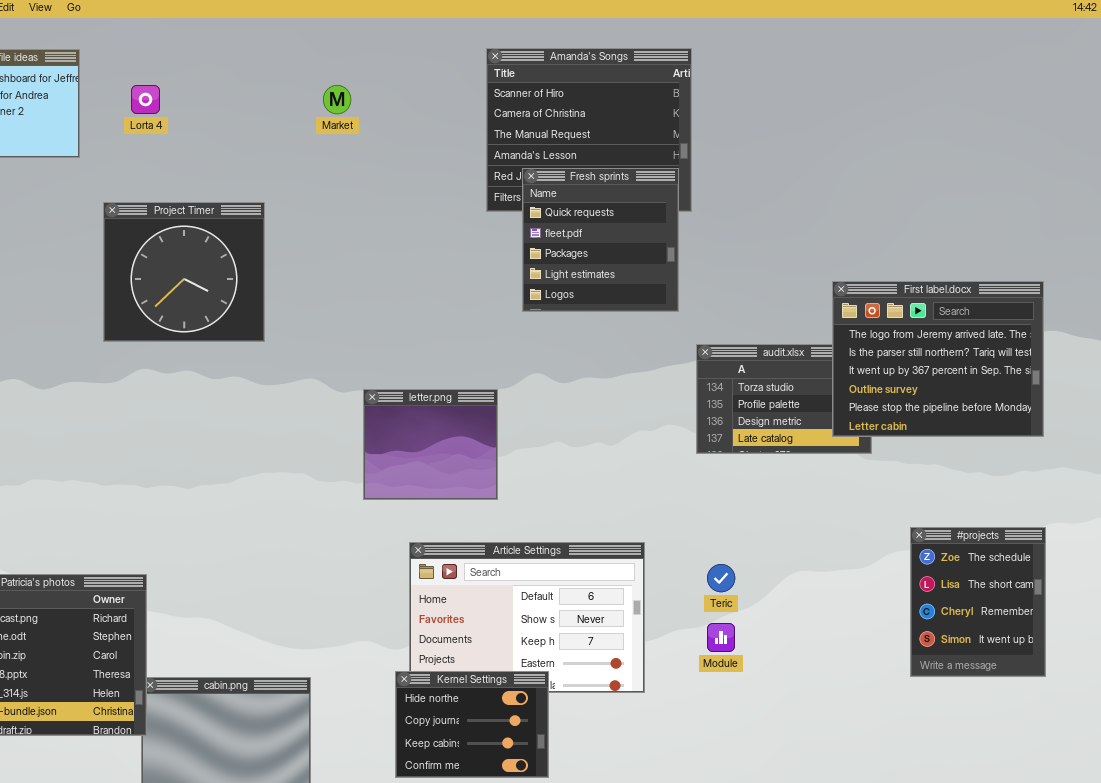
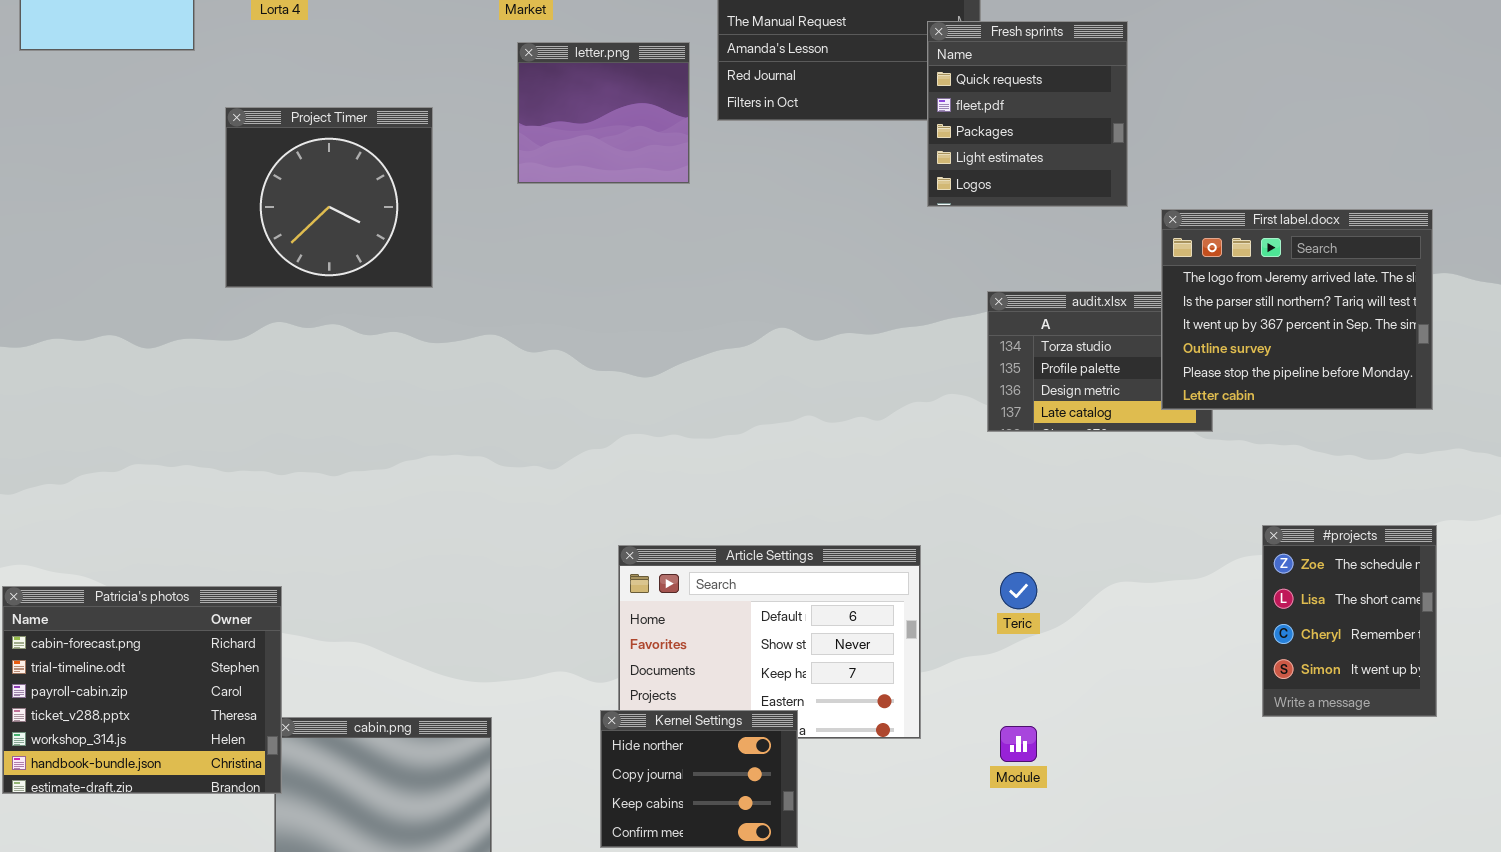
Fresh sprints: [522,168,679,312] -> [927,21,1128,207], moved
letter.png: [363,389,498,500] -> [517,42,690,184], moved
Module: [707,623,735,652] -> [1000,726,1037,762], moved

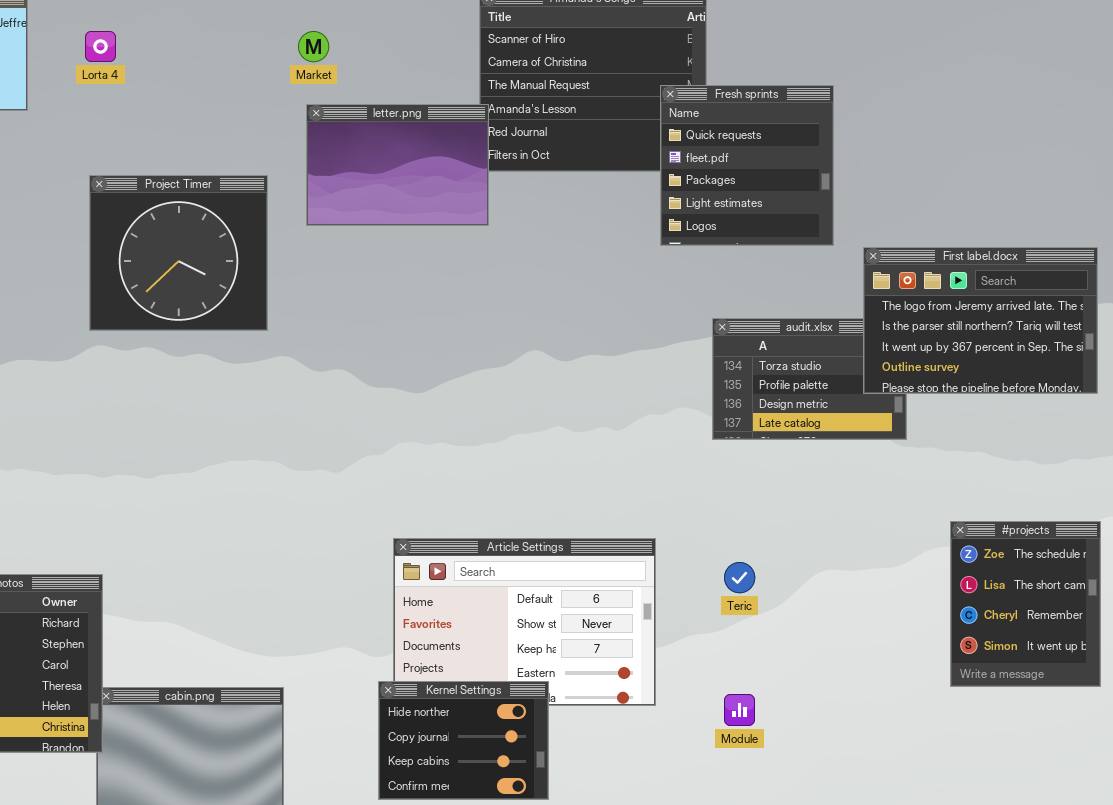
letter.png: [517,42,690,184] -> [306,104,489,226], resized
Project Timer: [225,107,433,288] -> [89,175,268,331], moved
First label.docx: [1161,209,1433,410] -> [863,247,1098,394], resized

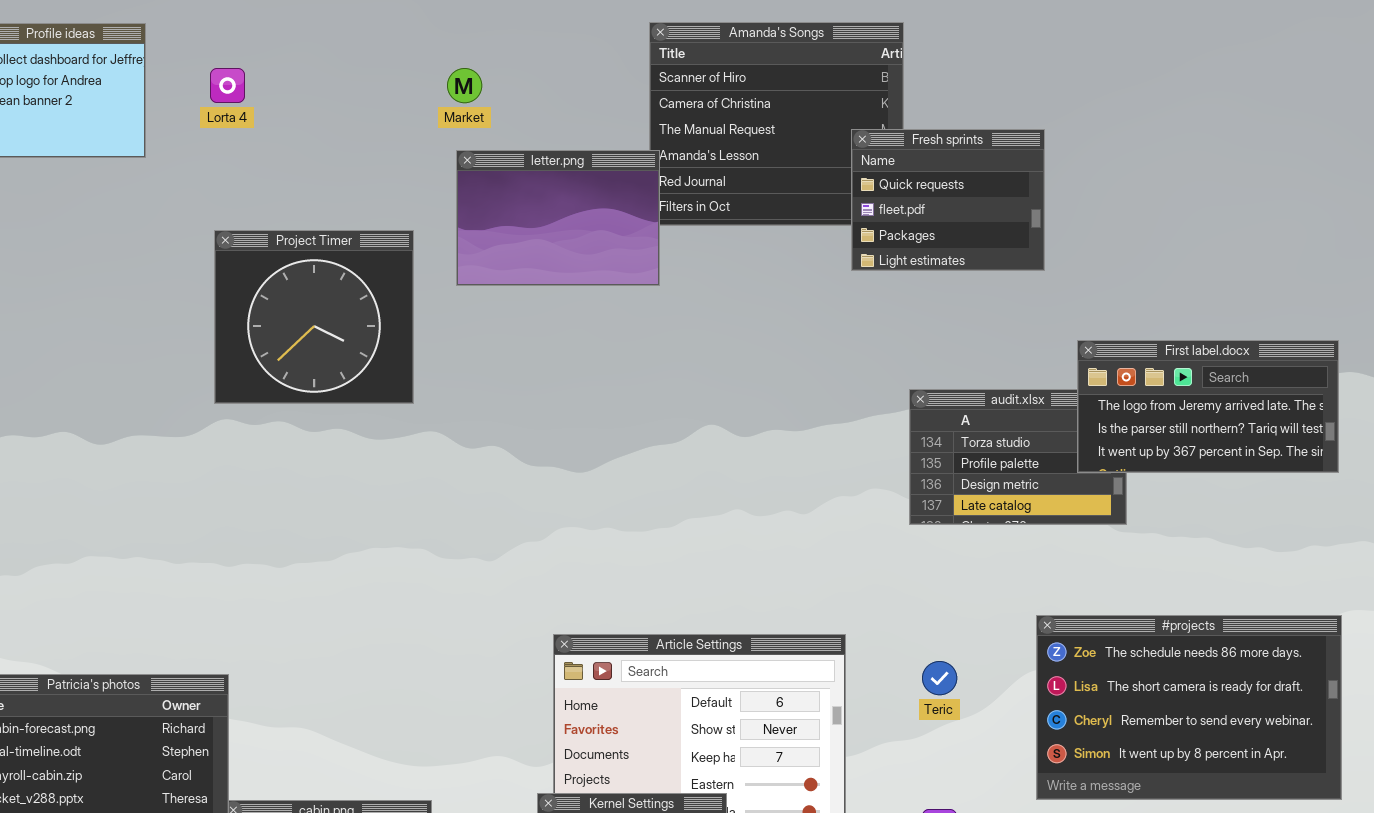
Fresh sprints: [660,85,834,246] -> [851,129,1045,271], resized
First label.docx: [863,247,1098,394] -> [1077,340,1339,473], resized
#projects: [950,521,1101,687] -> [1036,615,1342,800], resized

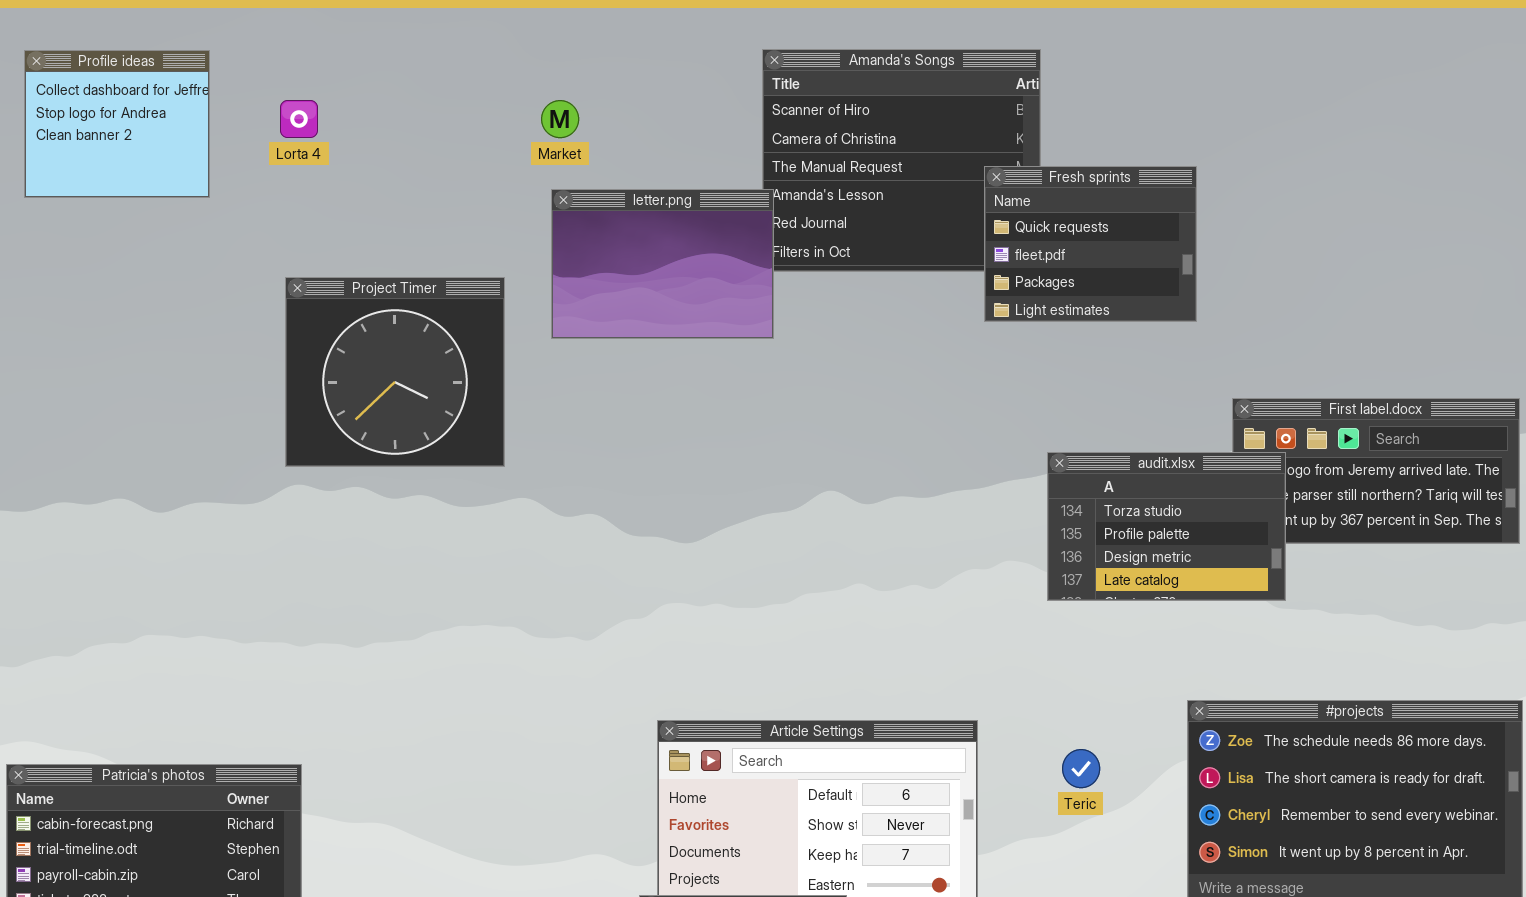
audit.xlsx: [909,389,1127,525] -> [1047,452,1286,601], raised

